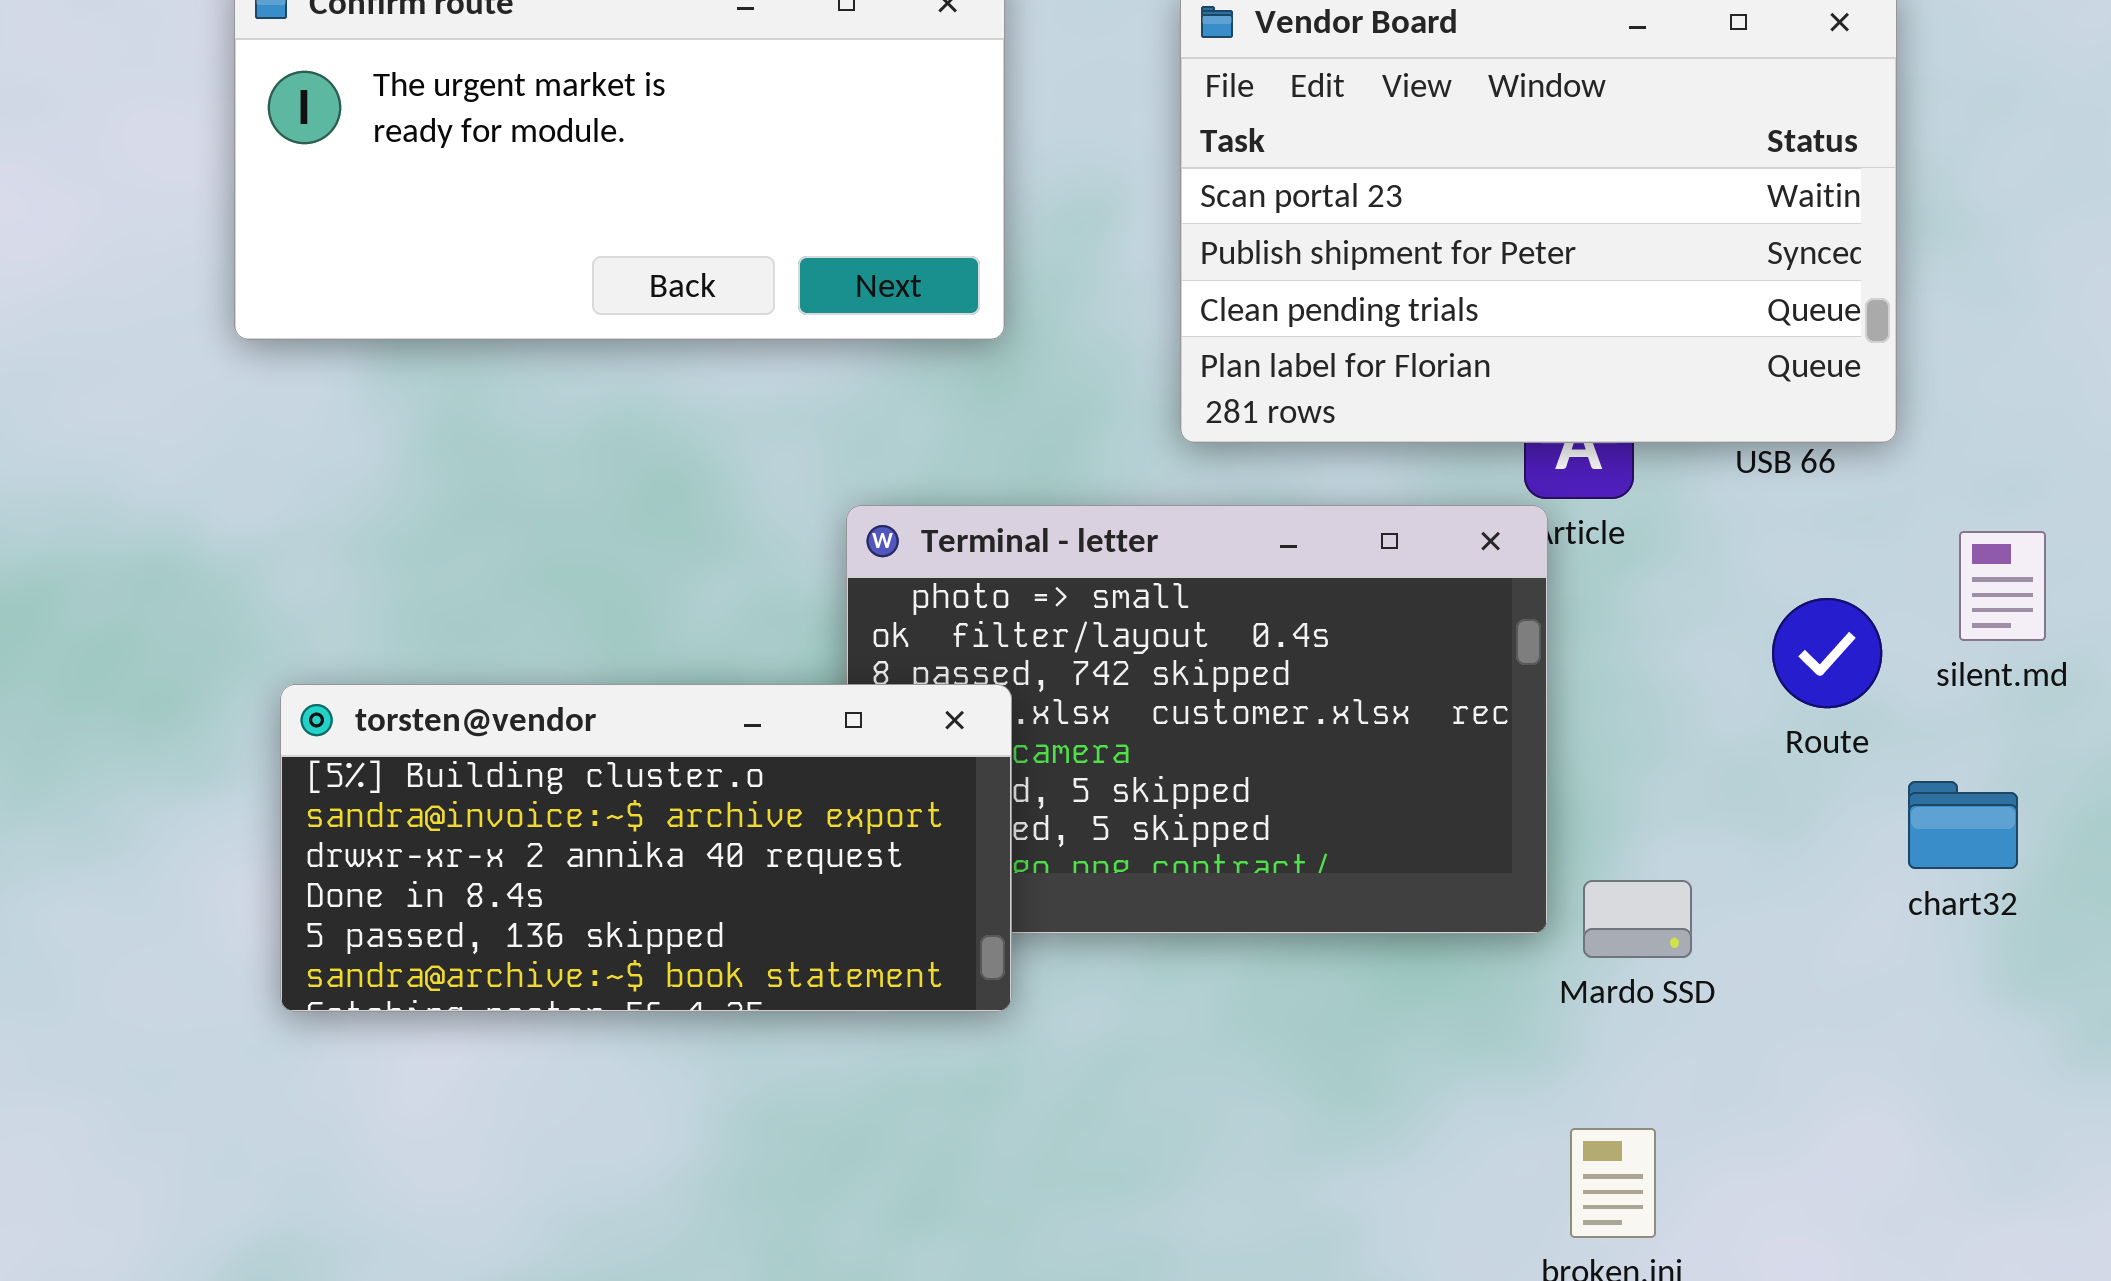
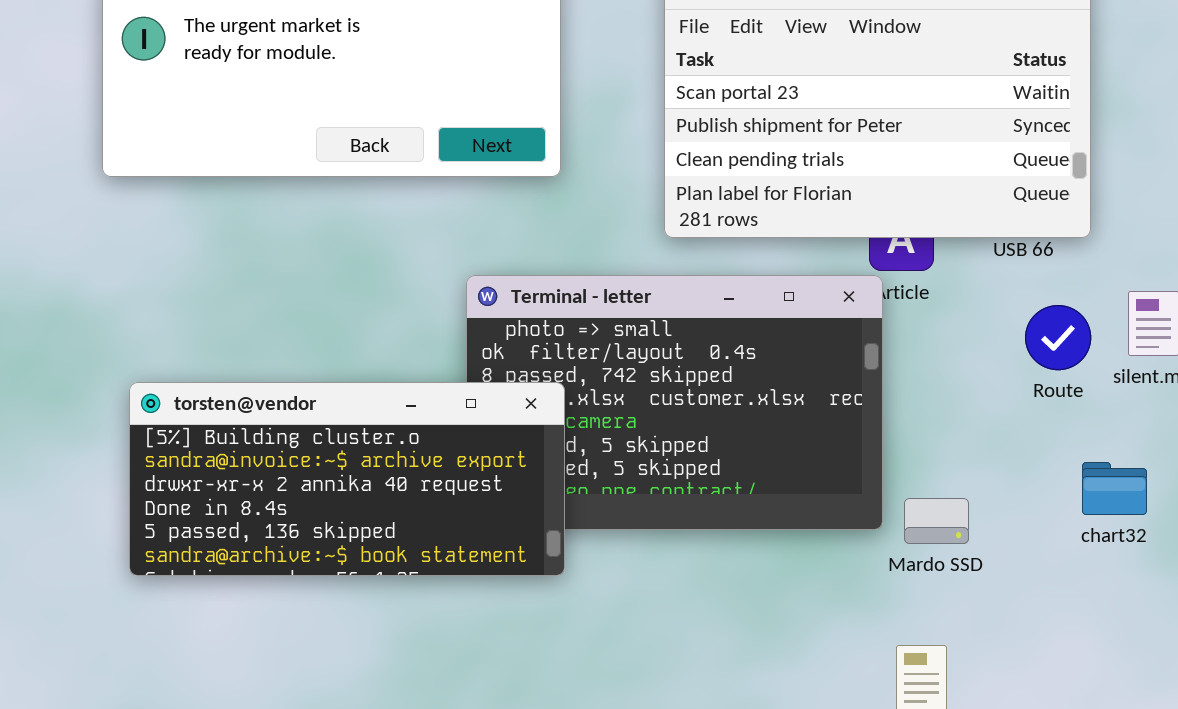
Route: [1772,598,1882,708] -> [1025,305,1091,370], moved
chart32: [1908,781,2018,869] -> [1082,462,1147,515], moved

